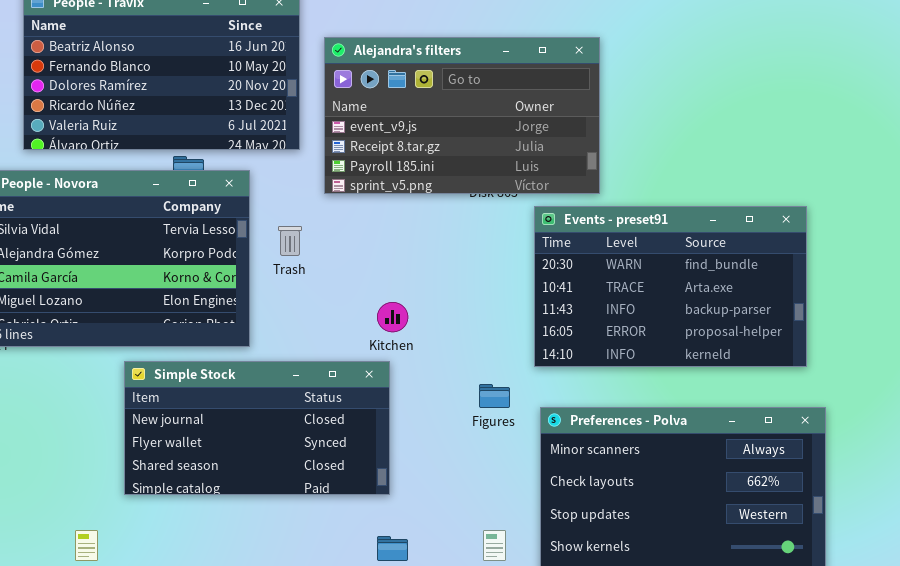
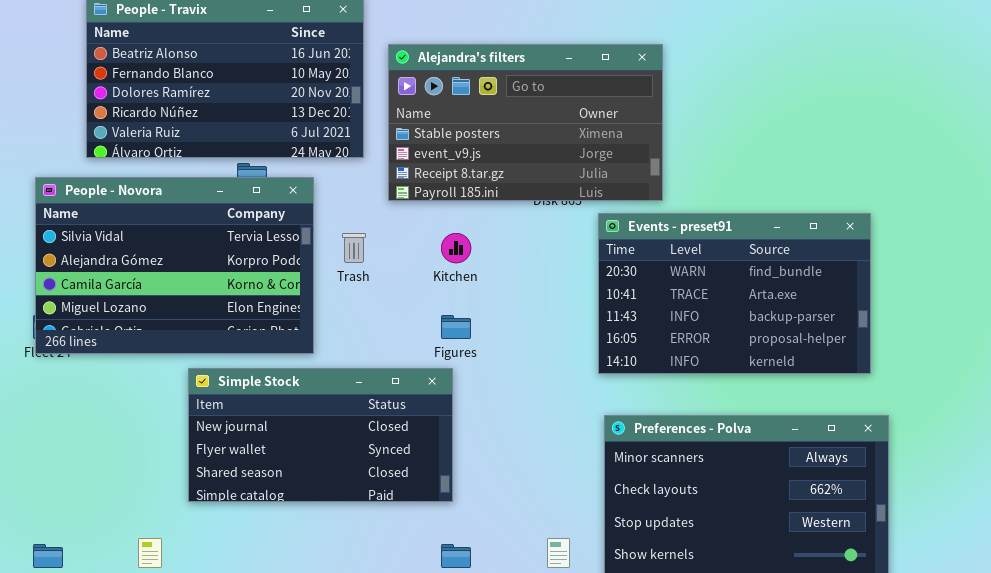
Alejandra's filters: [324,37,600,194] -> [388,44,663,201], scrolled up 1 row
Kitchen: [377,302,408,332] -> [441,233,471,263], moved
Figures: [479,384,510,408] -> [441,315,471,339], moved

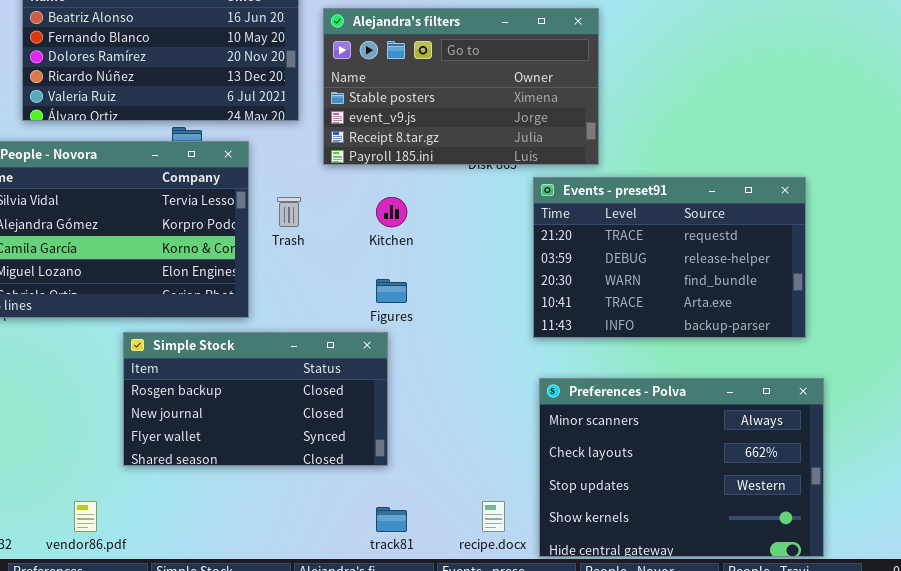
Events - preset91: [598,213,871,374] -> [533,177,806,338], scrolled up 2 rows
Simple Stock: [188,368,453,502] -> [123,332,388,466], scrolled up 1 row

